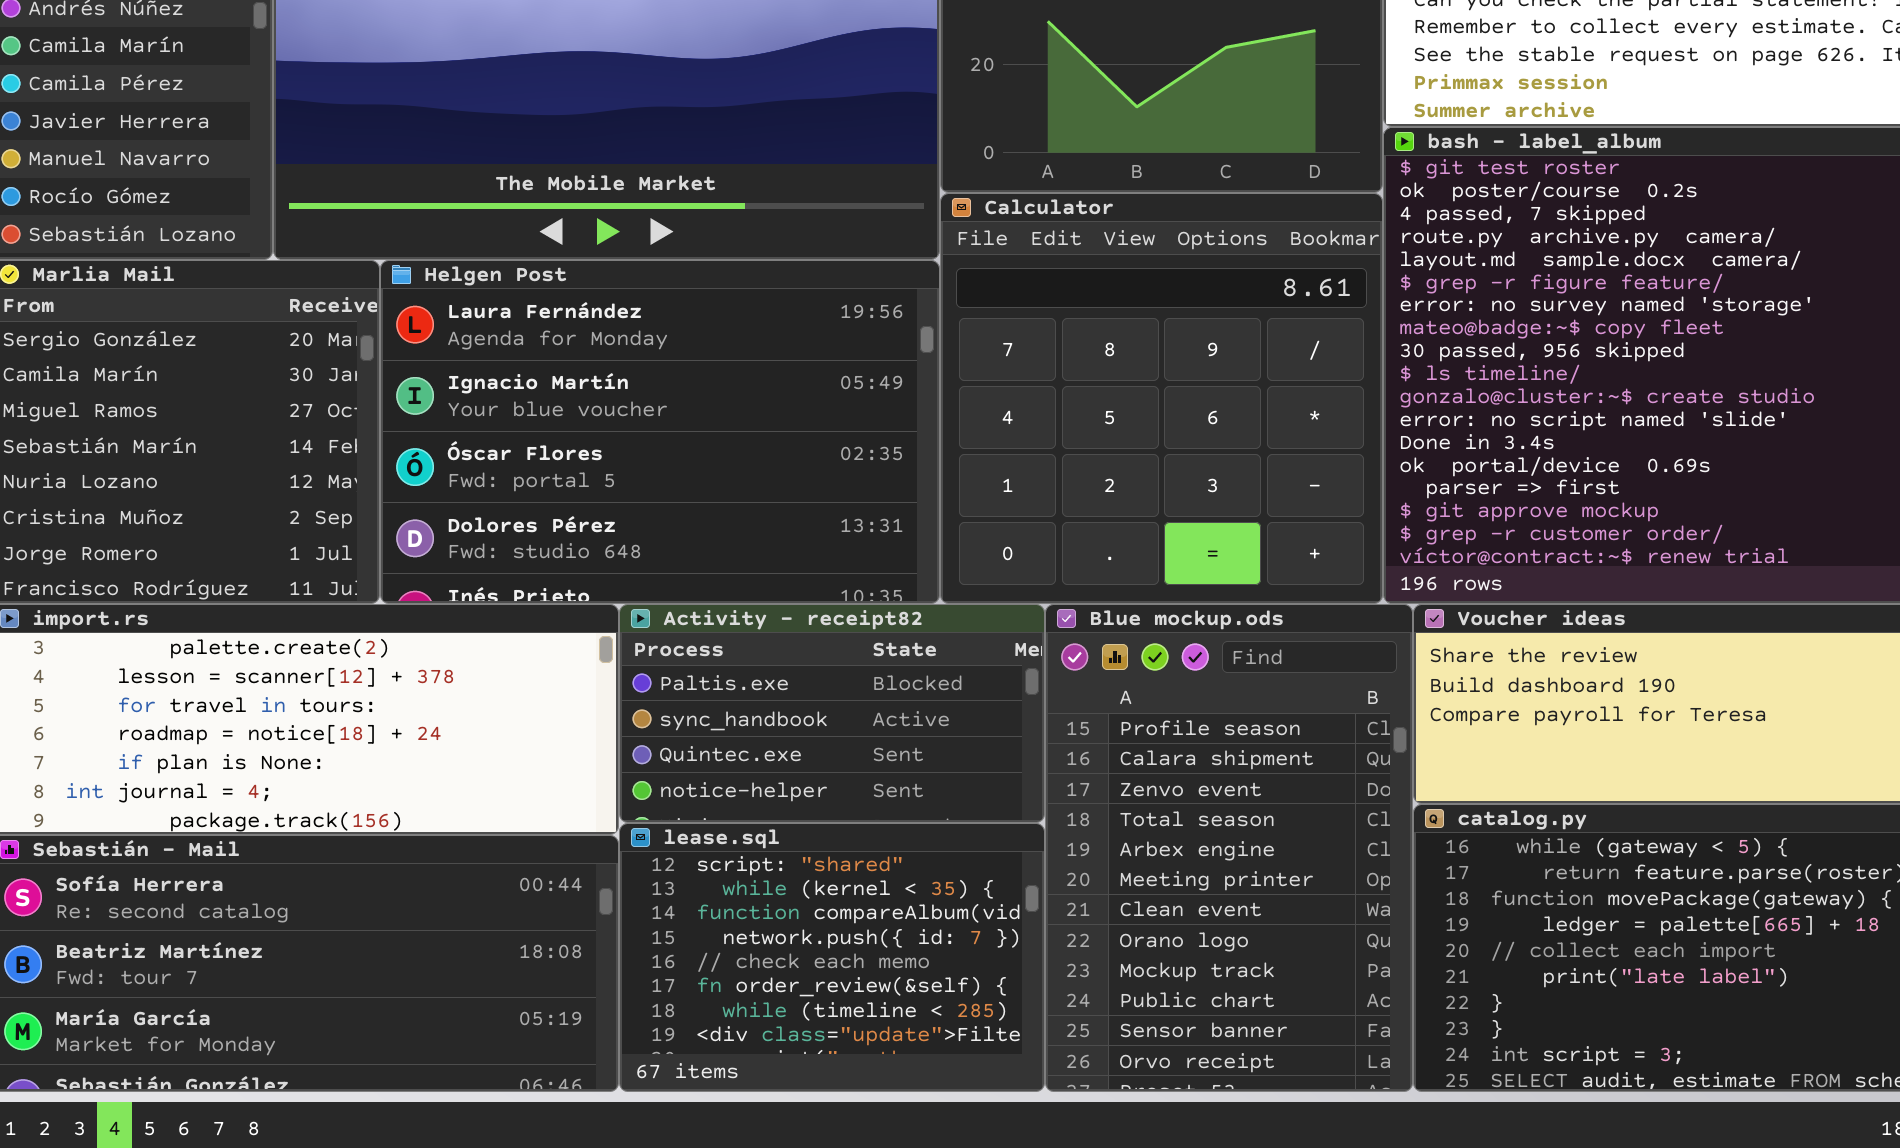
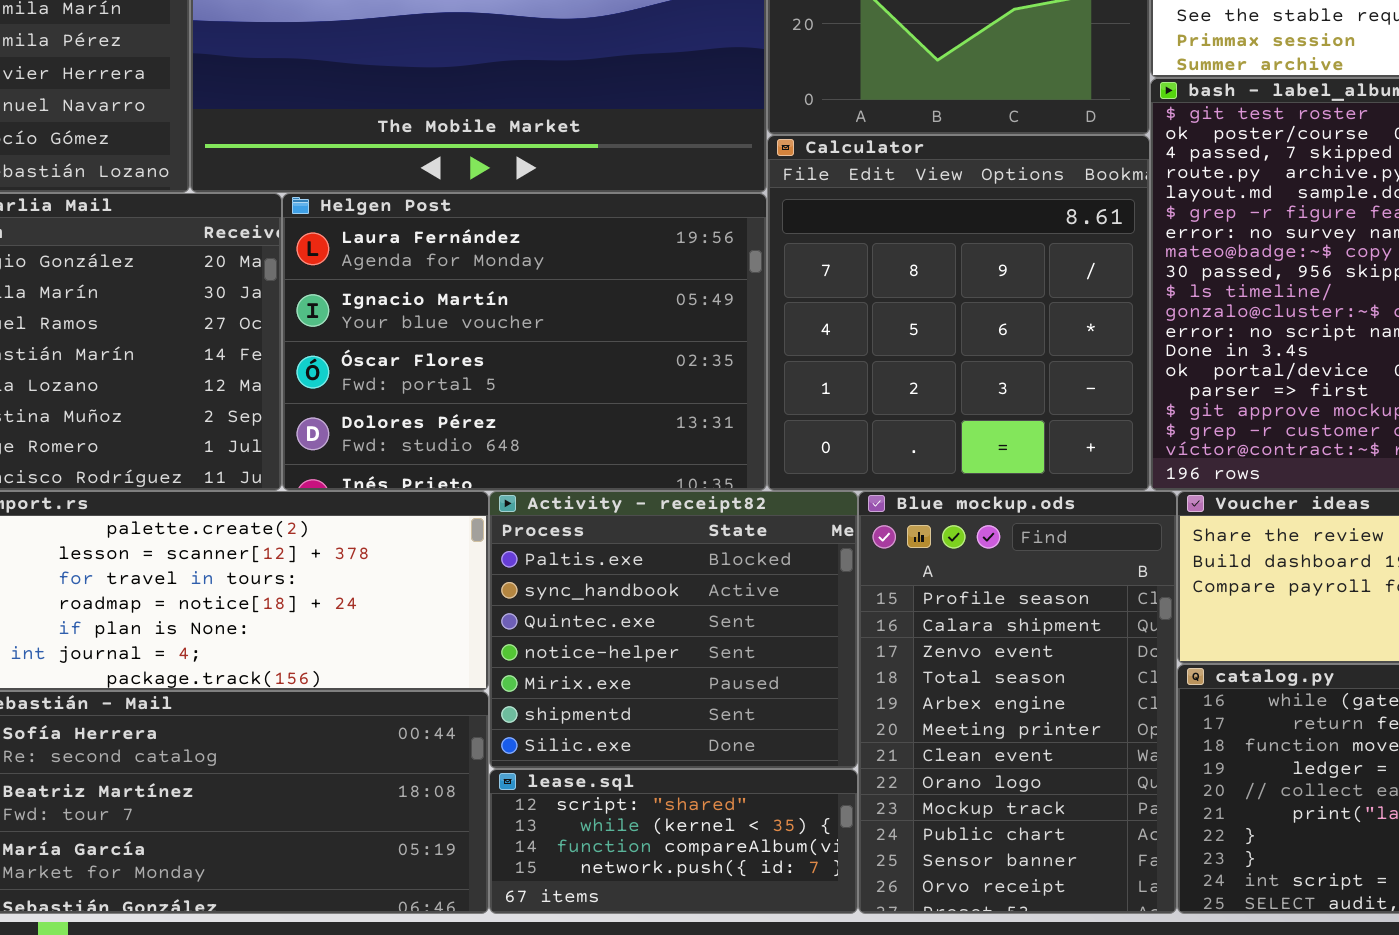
Activity - receipt82: [619,604,1045,823] -> [489,491,858,769], resized
lease.sql: [619,823,1045,1092] -> [489,769,858,914], resized

